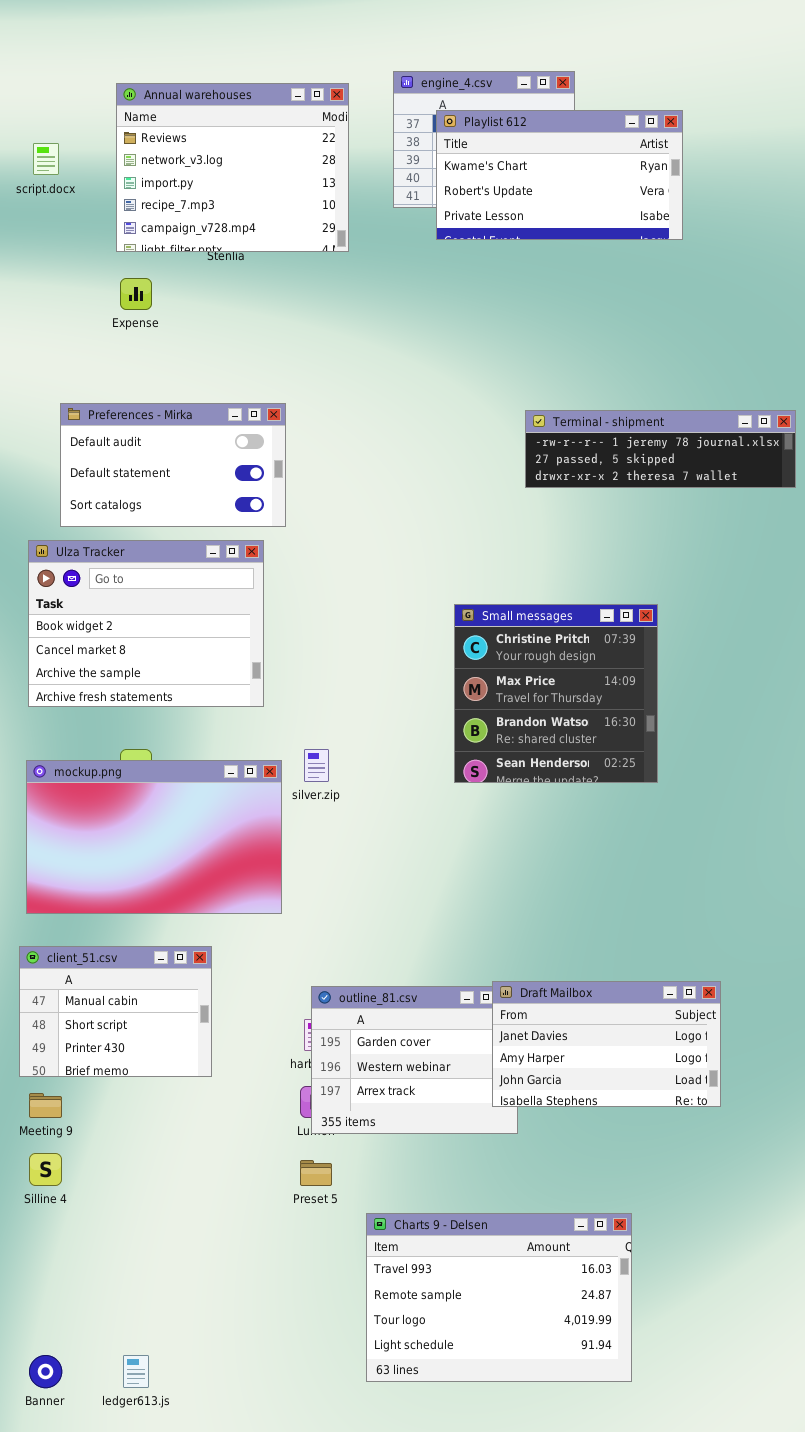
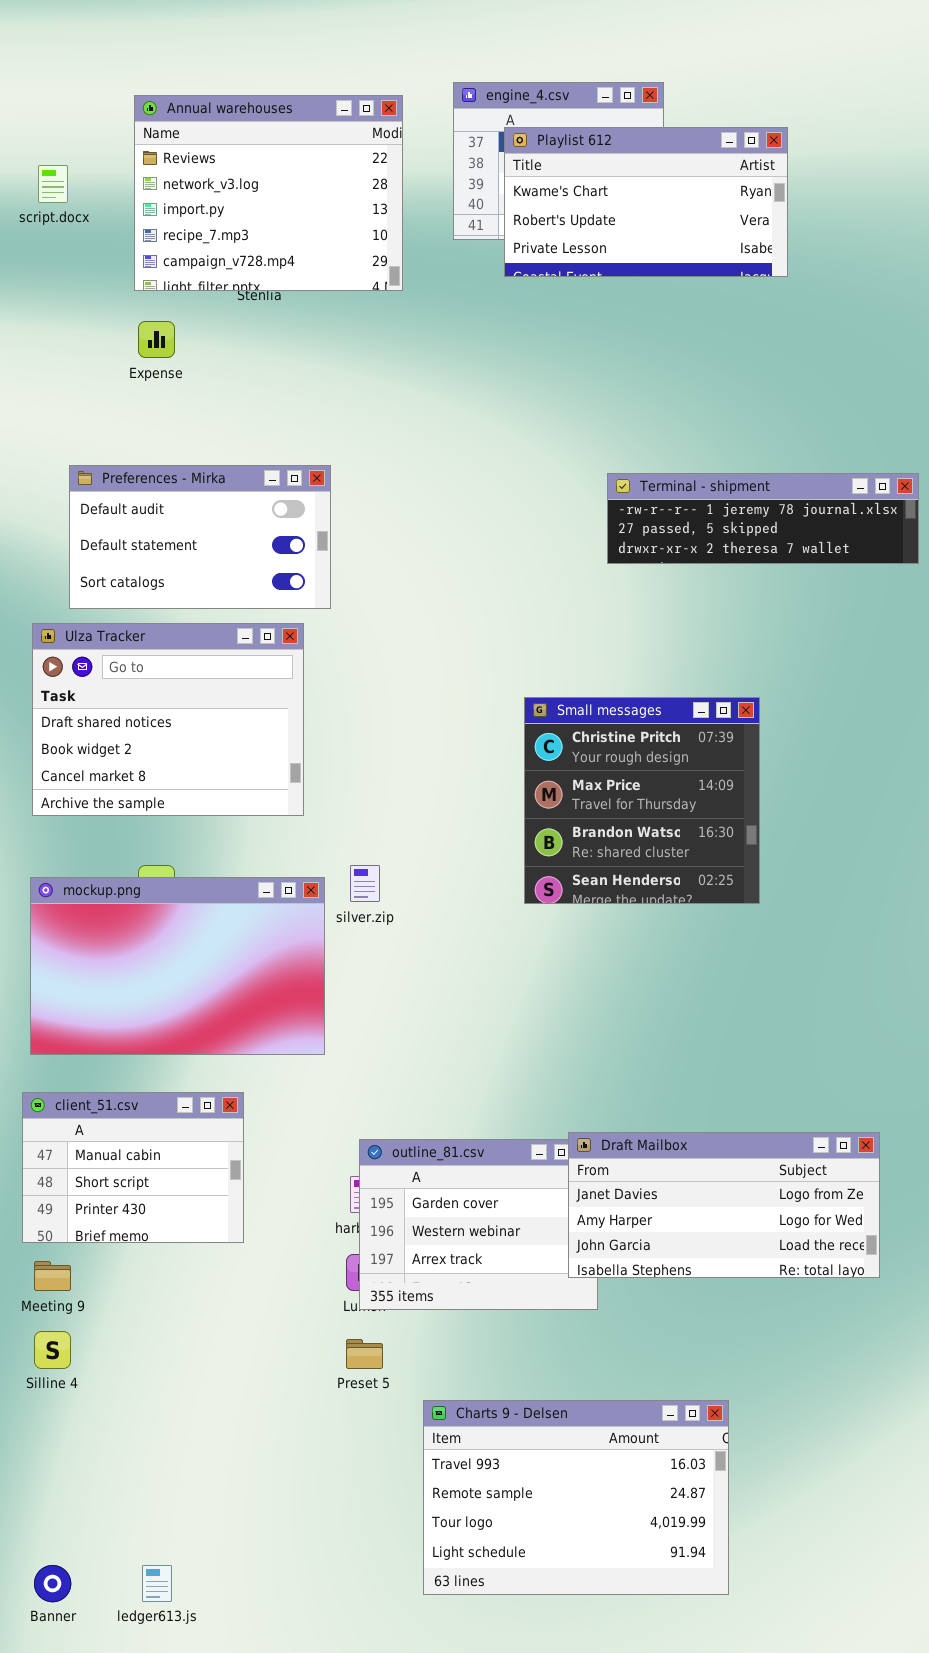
Ulza Tracker: [28,540,264,707] -> [32,623,304,816], scrolled up 1 row
Draft Mailbox: [492,981,721,1107] -> [568,1132,880,1278], resized

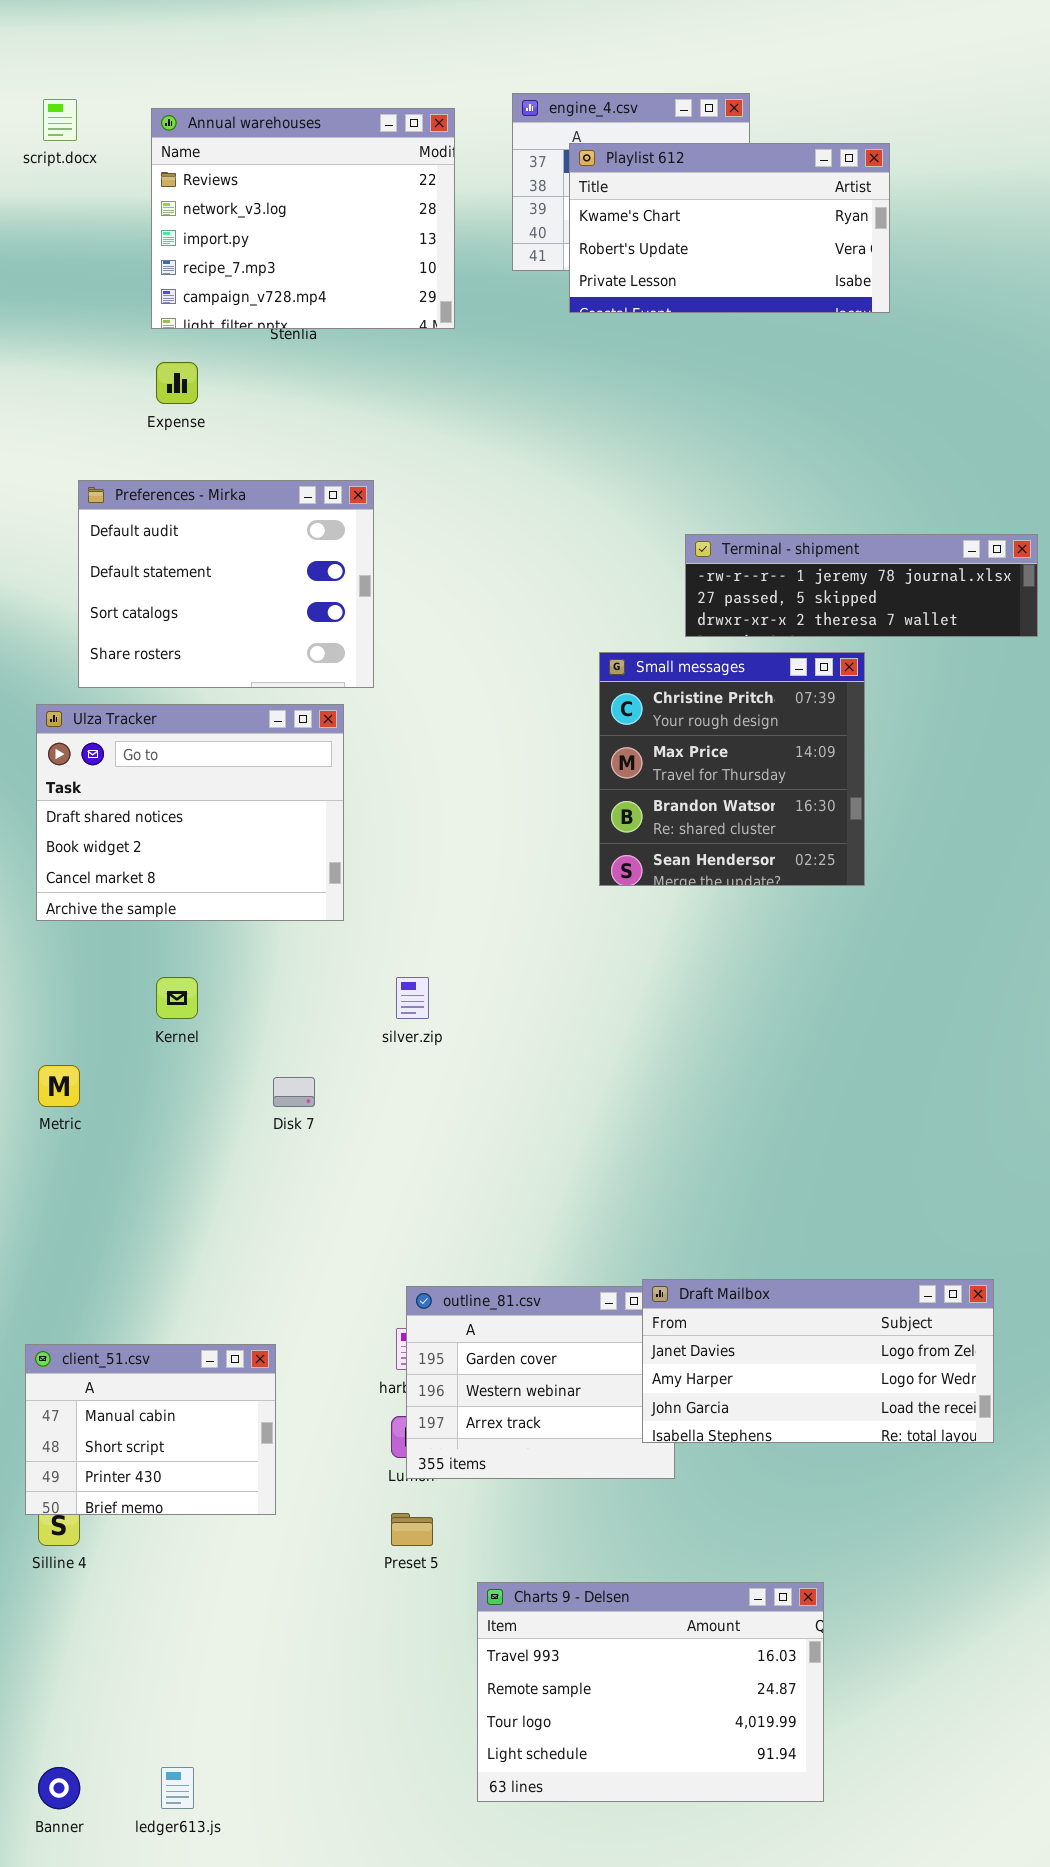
script.docx: [38,165,68,203] -> [43,99,77,141], moved
Preferences - Mirka: [69,465,331,609] -> [78,480,374,688], resized
Small messages: [524,697,760,904] -> [599,652,865,886], moved
mockup.png: [30,877,325,1055] -> none, closed
client_51.csv: [22,1092,244,1243] -> [25,1344,276,1515], moved

